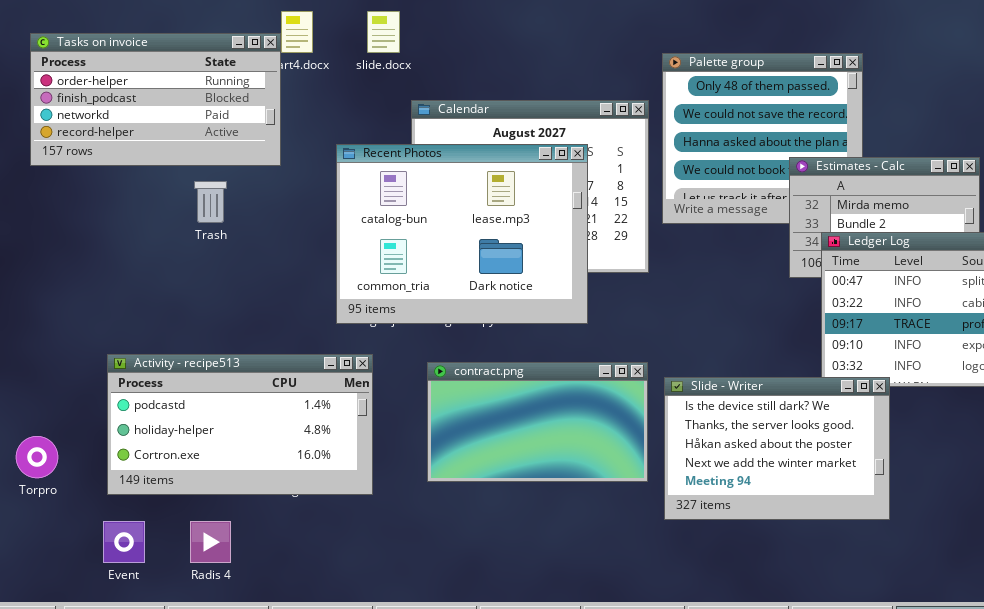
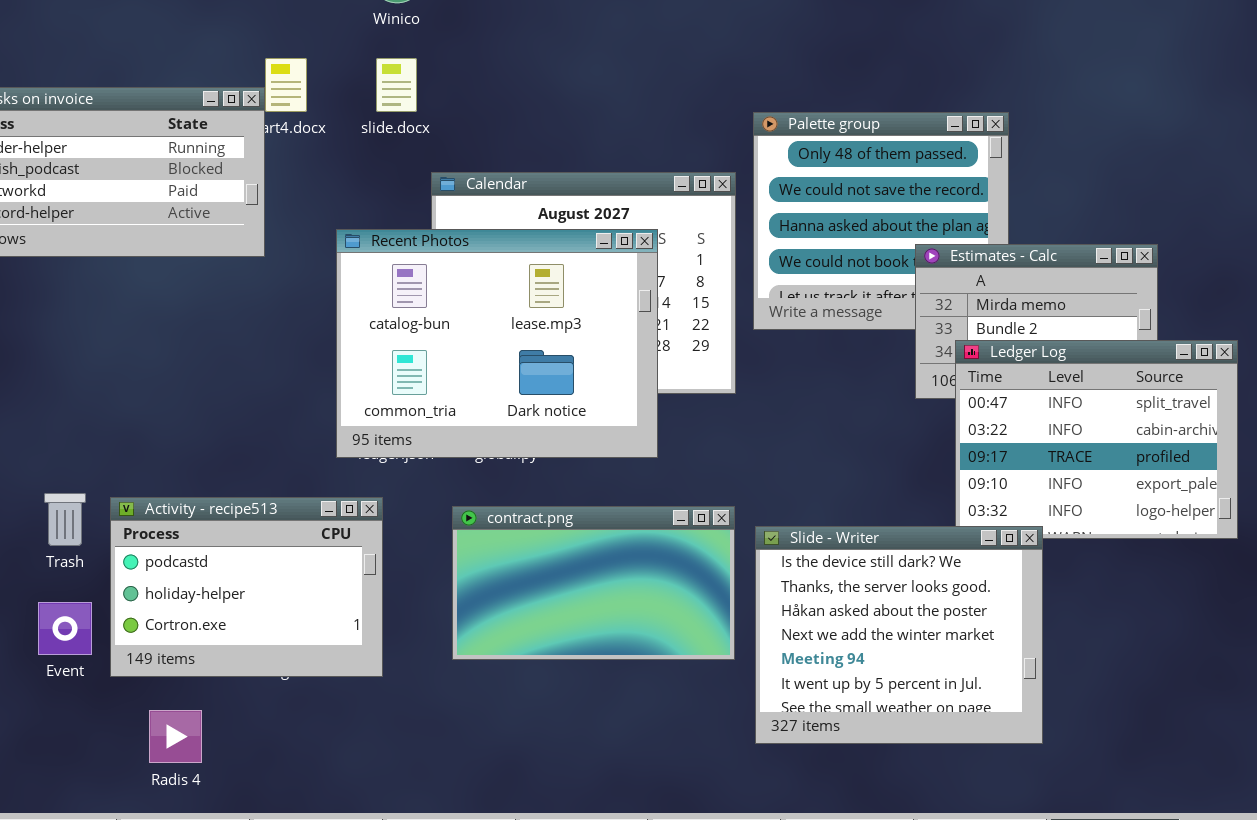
Trash: [194,181,227,223] -> [44,493,86,546], moved
Activity - recipe513: [107,354,373,495] -> [110,497,383,677], resized
Slide - Writer: [664,377,890,520] -> [755,526,1043,744], resized
Event: [103,521,145,563] -> [38,602,92,655], moved

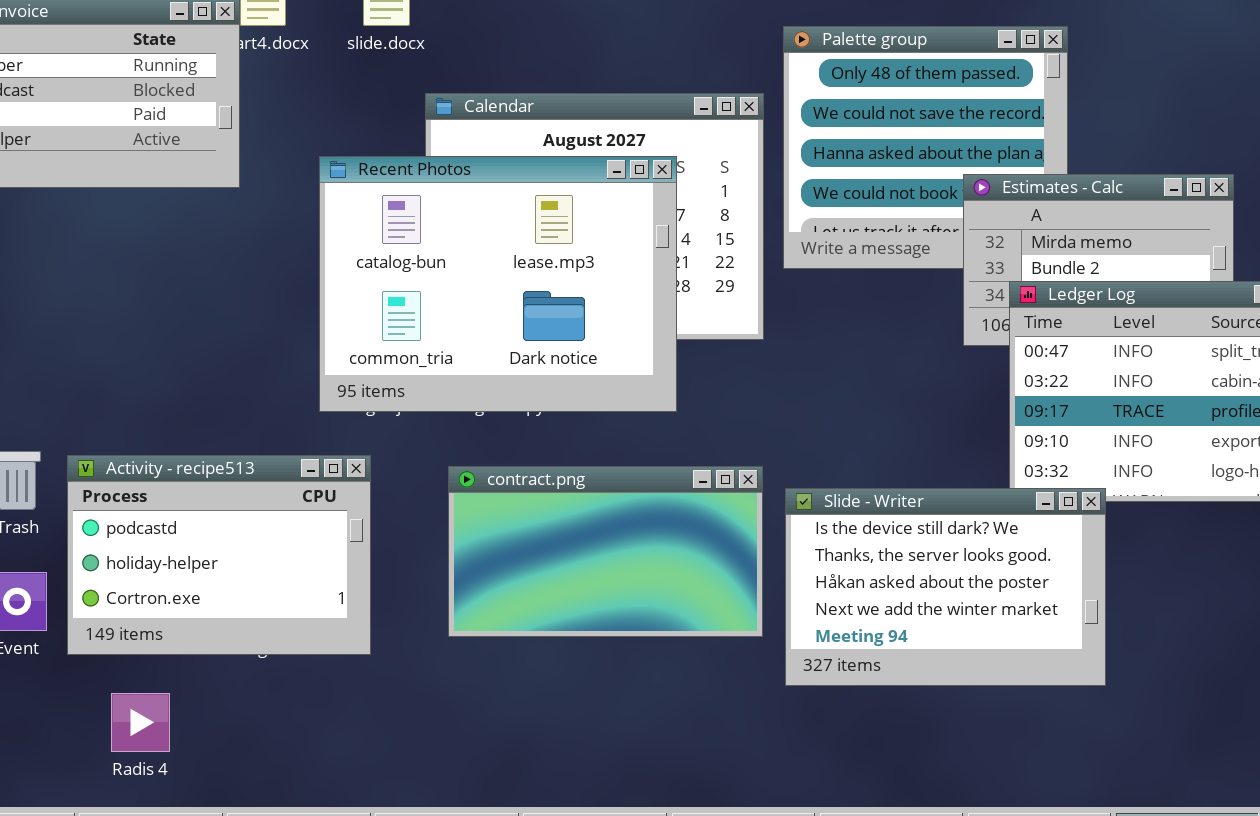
Slide - Writer: [755,526,1043,744] -> [785,488,1106,686], resized

